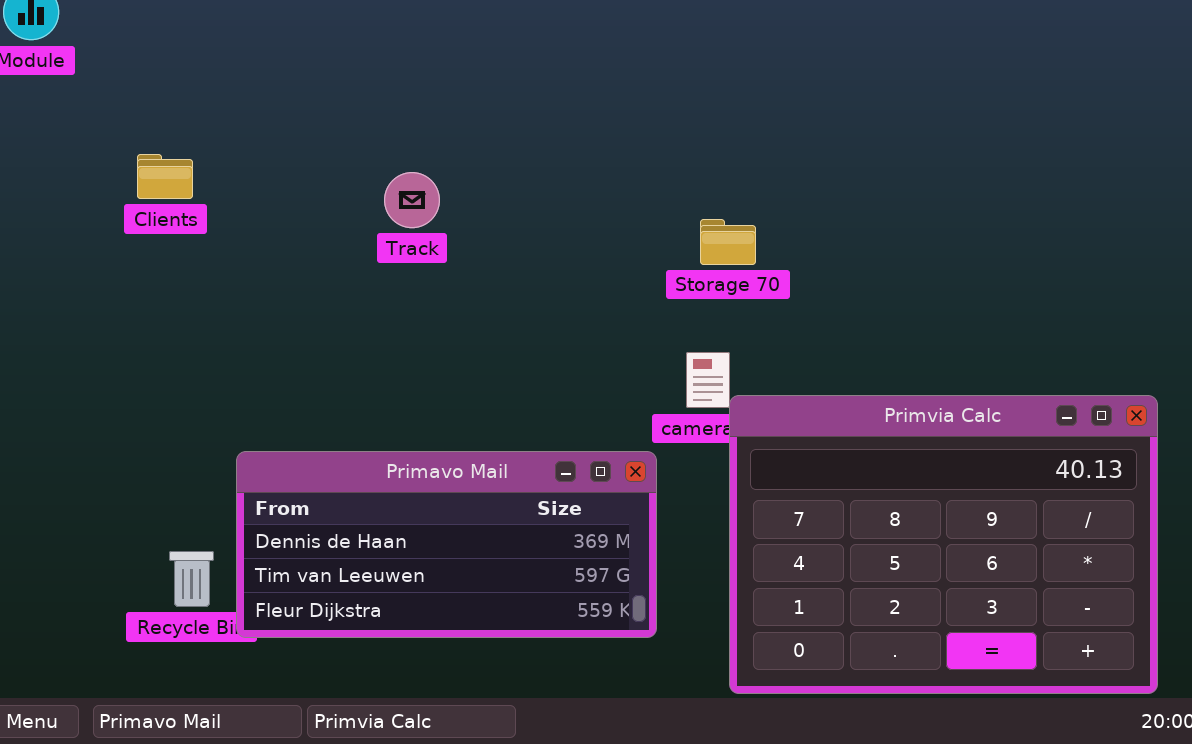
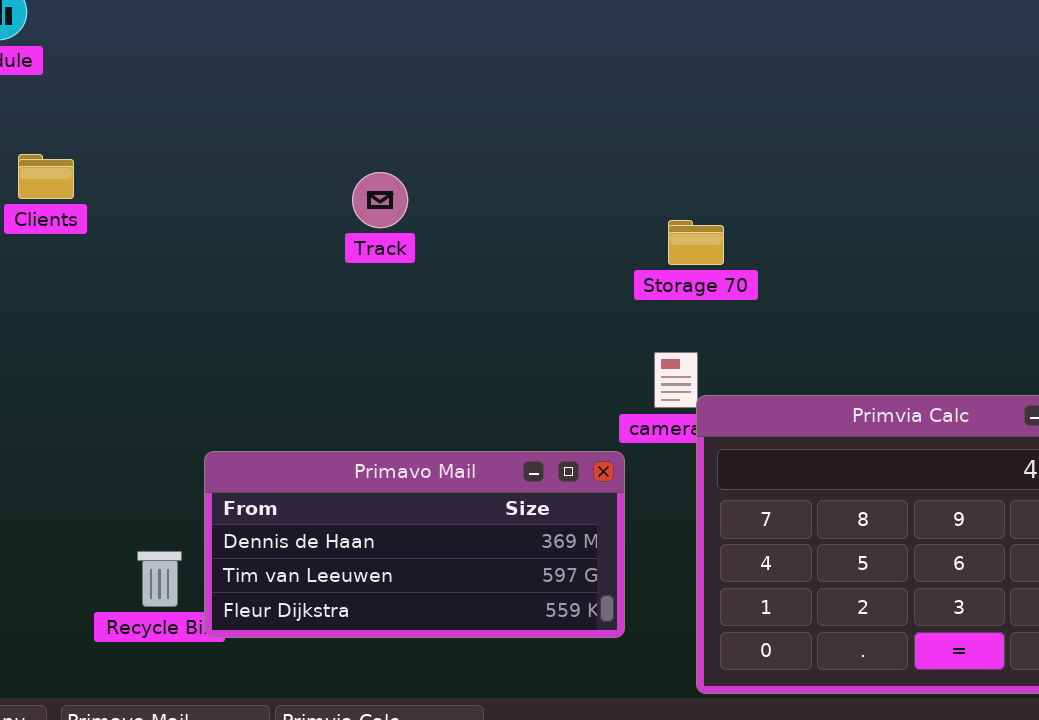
Clients: [137,154,193,199] -> [18,154,74,199], moved

